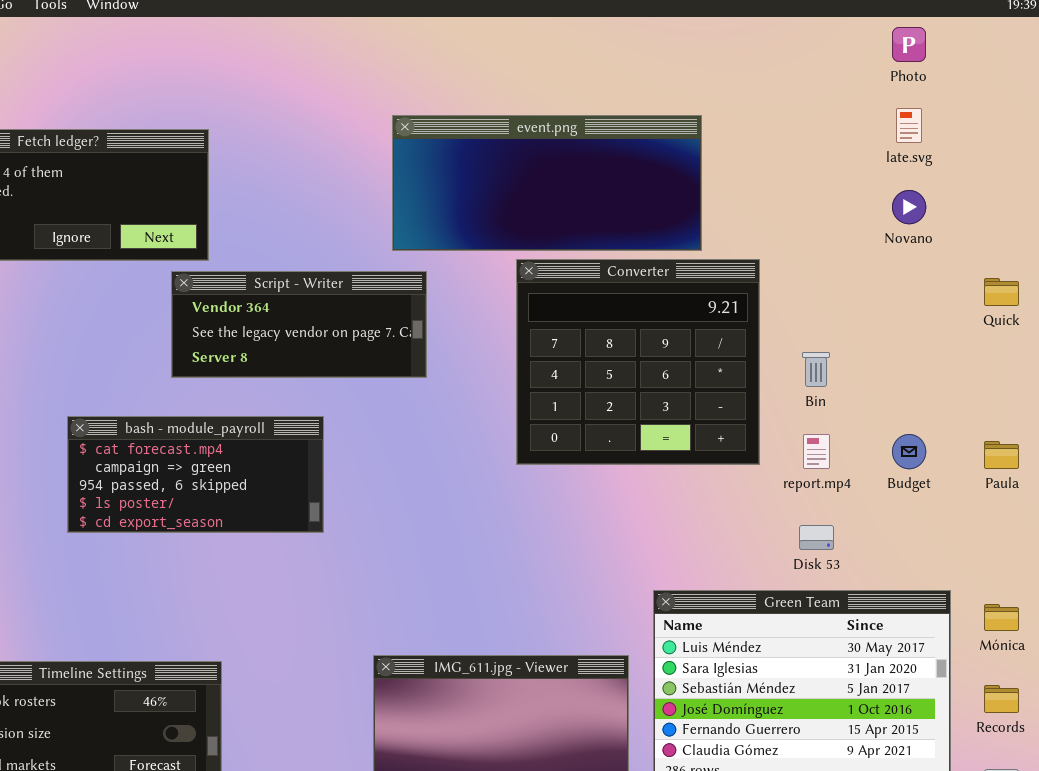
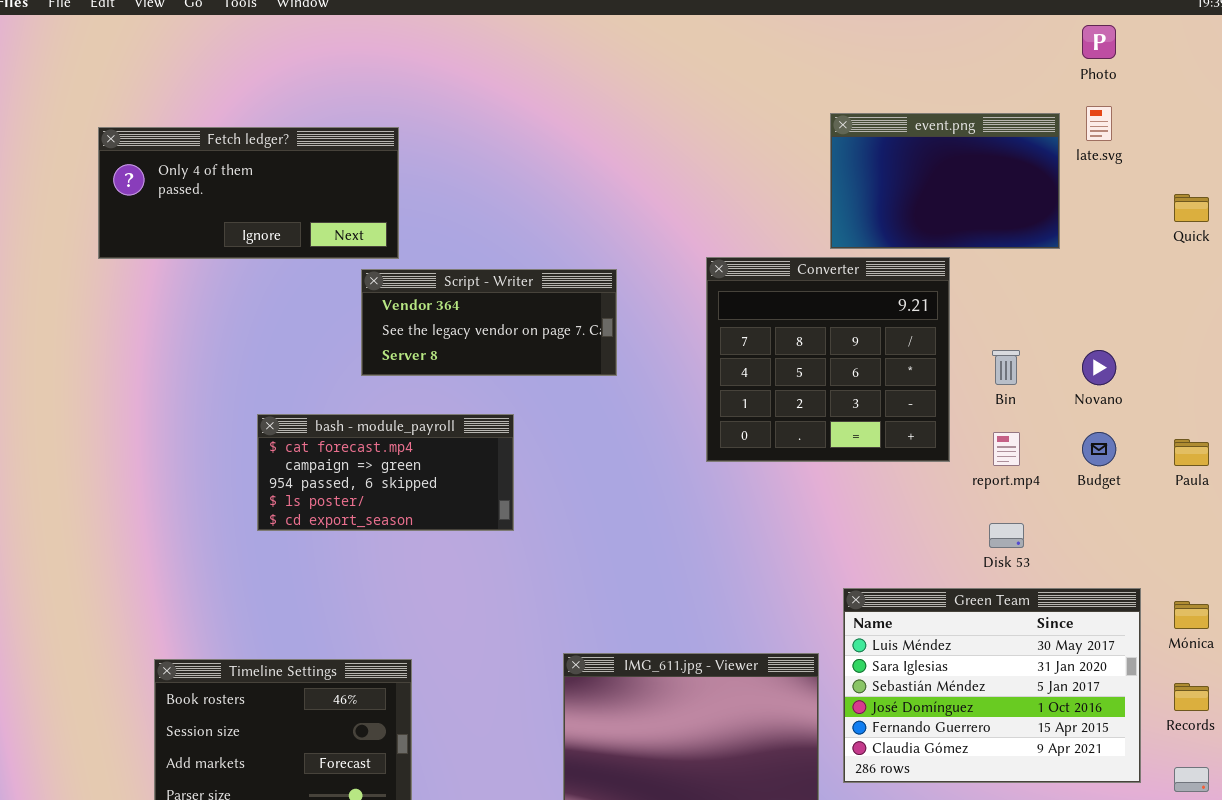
event.png: [392,115,702,251] -> [830,113,1060,249], moved, resized
Novano: [892,190,926,224] -> [1082,350,1116,385], moved
Quick: [984,278,1019,306] -> [1174,194,1209,222], moved

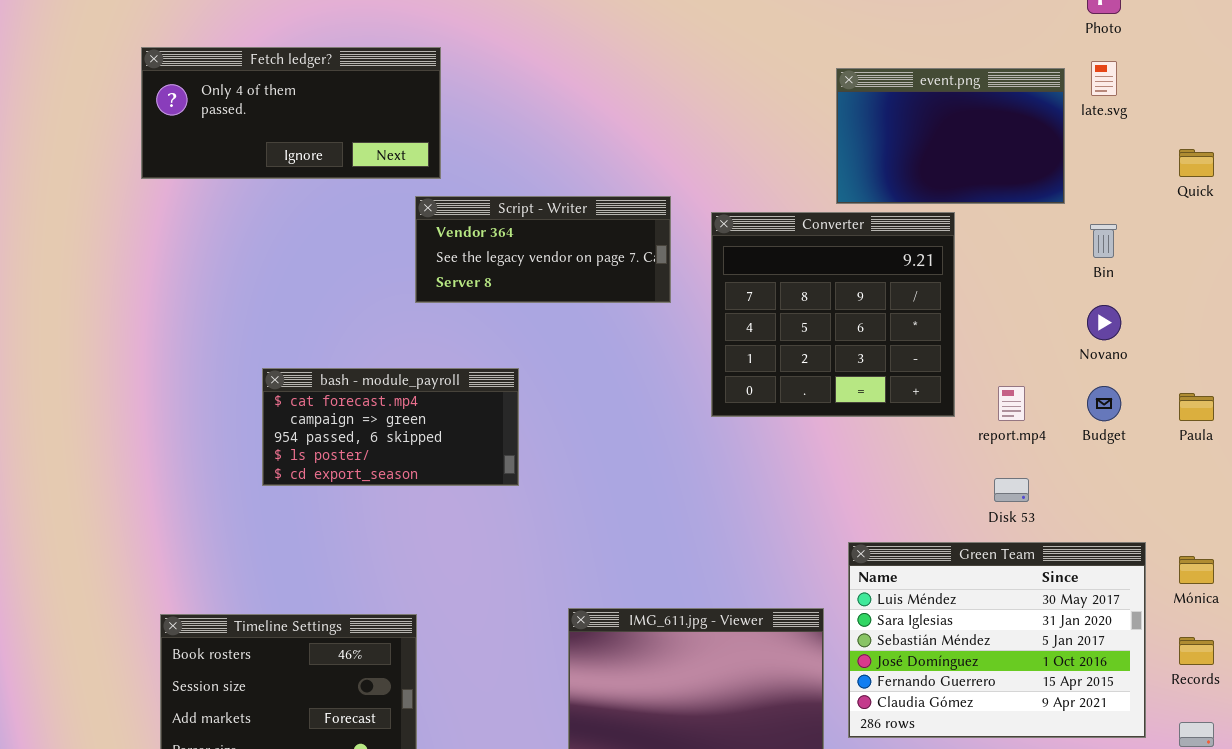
Fetch ledger?: [98,127,399,259] -> [141,47,441,179], moved
Script - Writer: [361,269,617,376] -> [415,196,671,303], moved
Bin: [992,350,1020,385] -> [1090,224,1117,258], moved

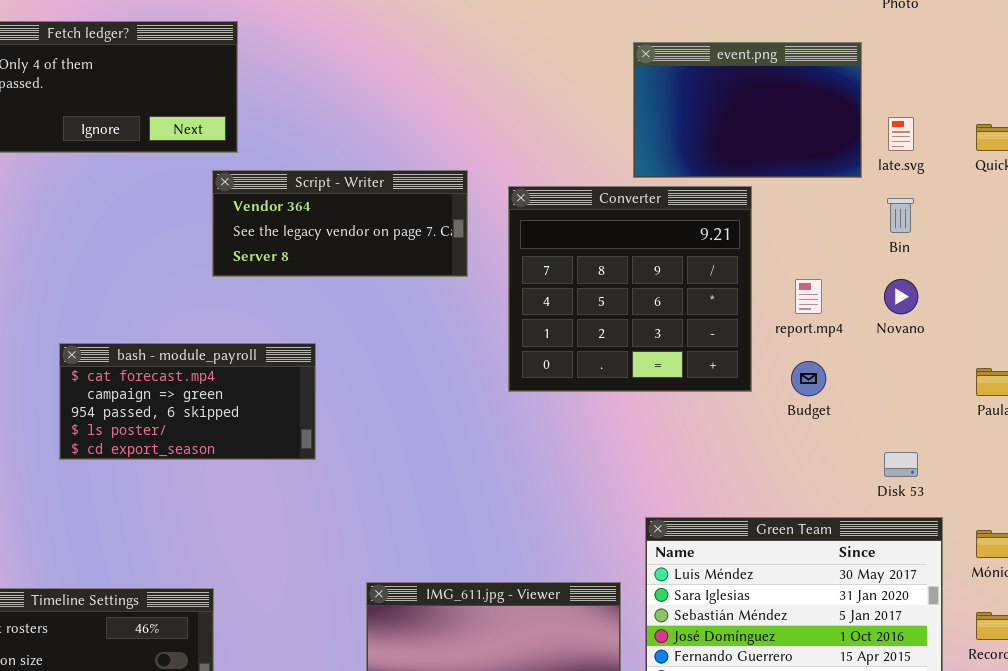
late.svg: [1091,61,1117,96] -> [888,117,914,151], moved
report.mp4: [998,386,1025,421] -> [795,279,822,314], moved
Budget: [1087,386,1121,421] -> [791,361,826,396], moved
Disk 53: [994,478,1029,502] -> [884,452,918,477], moved

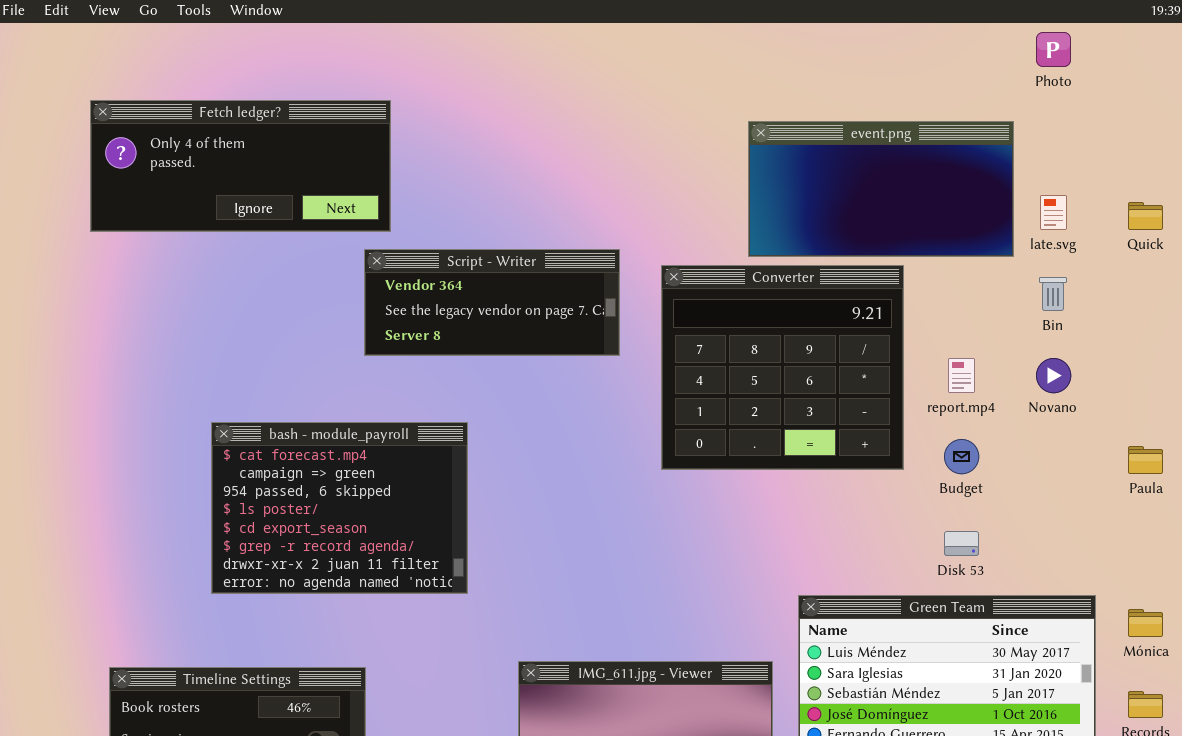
event.png: [633,42,862,178] -> [748,121,1014,257], resized
bash - module_payroll: [59,343,316,460] -> [211,422,468,594], resized
Disk 53: [884,452,918,477] -> [944,531,979,556], moved

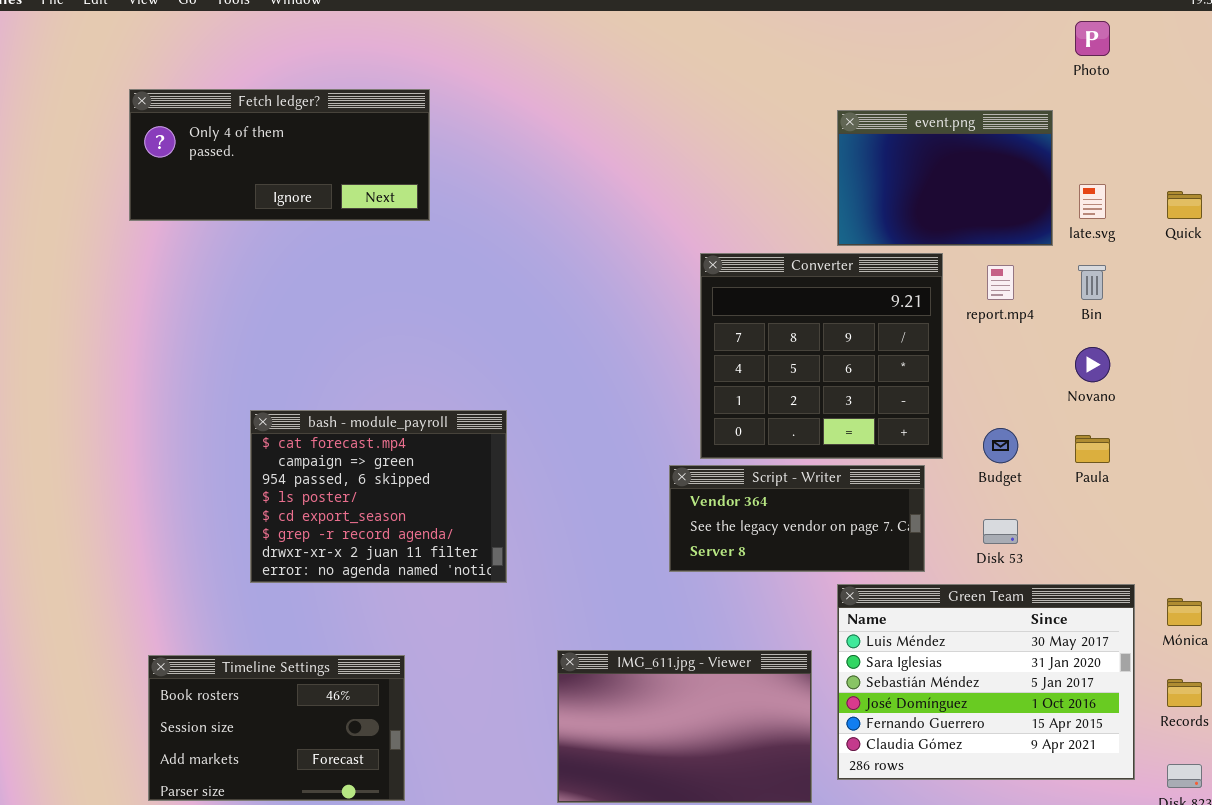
event.png: [748,121,1014,257] -> [837,110,1053,246], resized
Script - Writer: [364,249,620,356] -> [669,465,925,572], moved
report.mp4: [948,358,975,393] -> [987,265,1014,300], moved
Paula: [1128,446,1163,474] -> [1075,435,1110,463], moved

